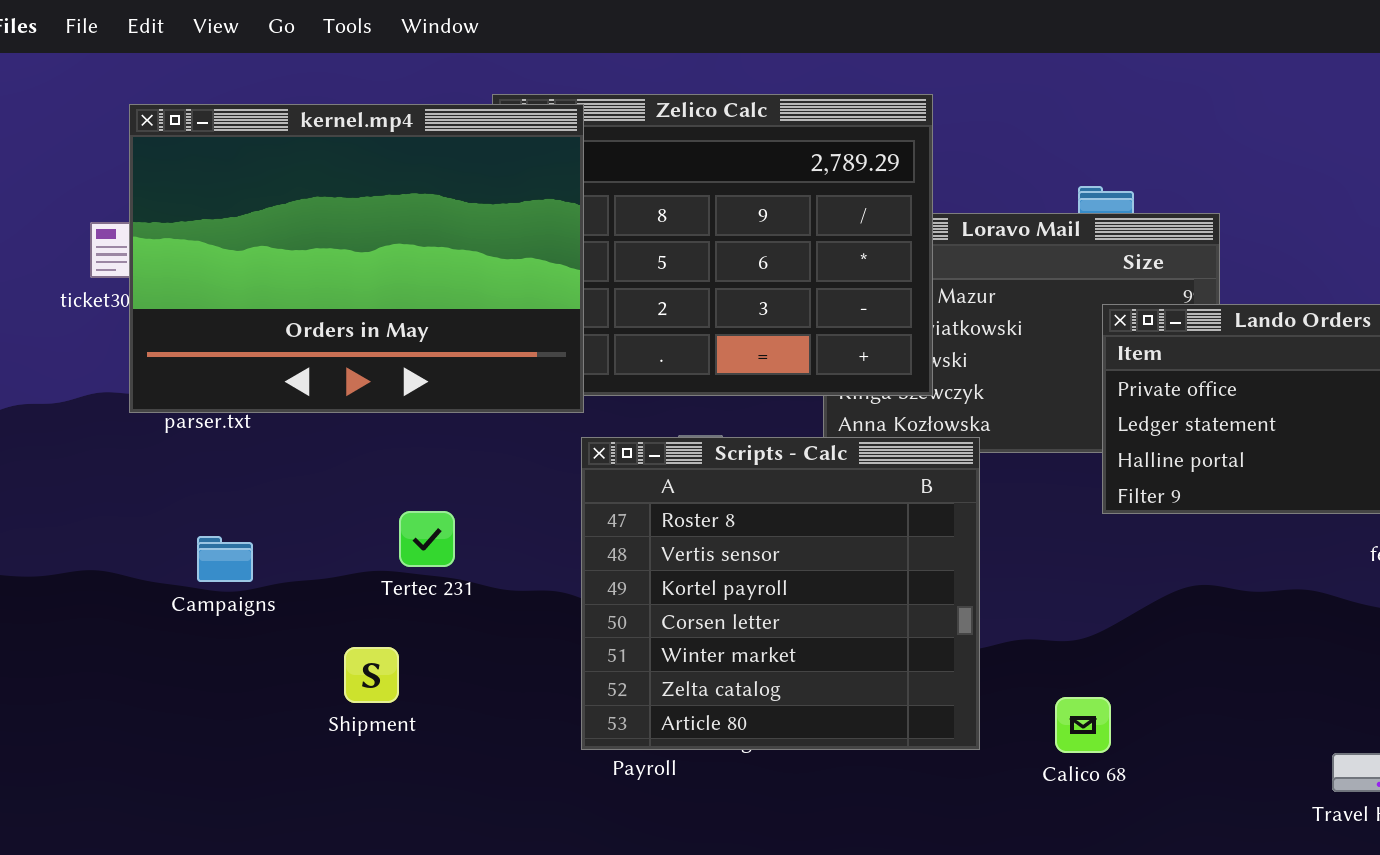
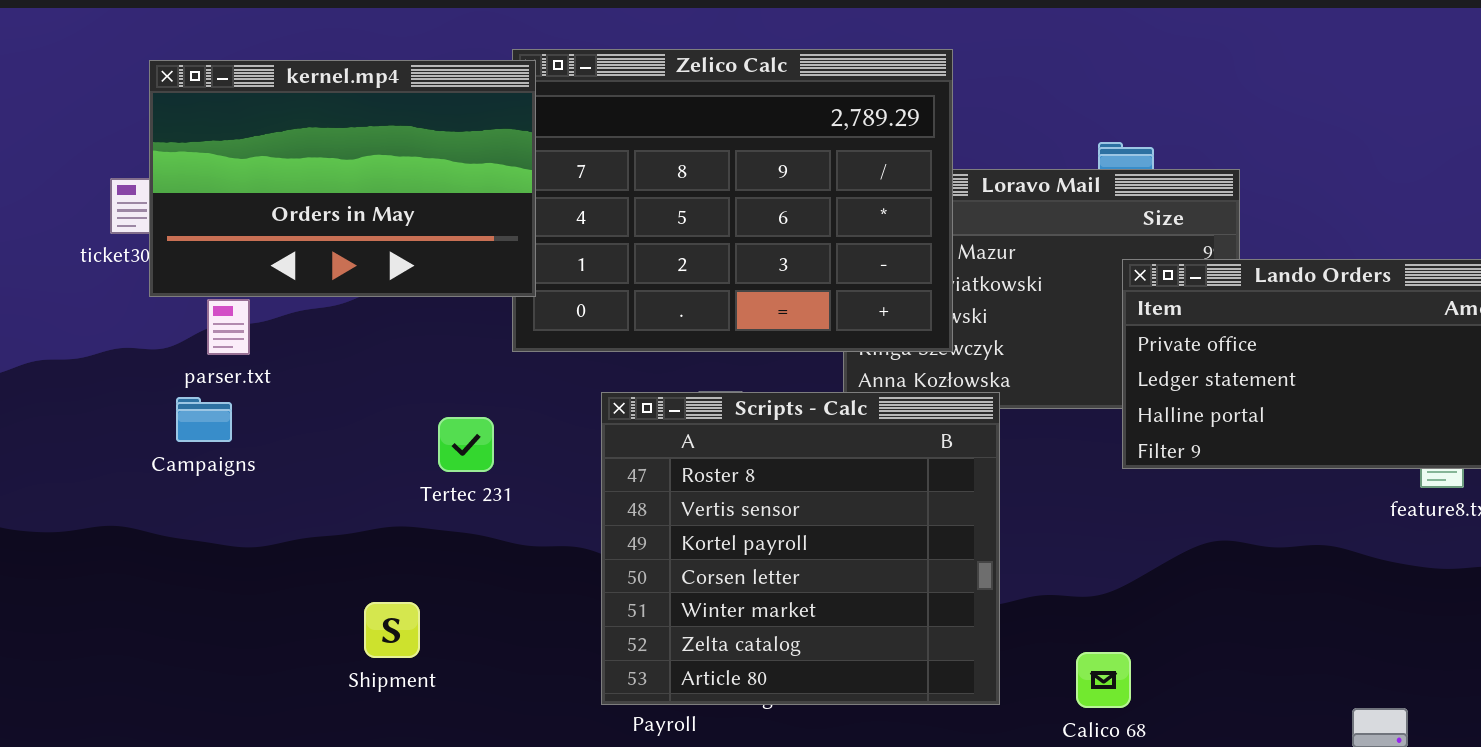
kernel.mp4: [129,104,584,413] -> [149,60,536,297], resized
Tertec 231: [399,511,455,567] -> [438,417,494,472], moved
Campaigns: [197,536,253,582] -> [176,397,232,442], moved

